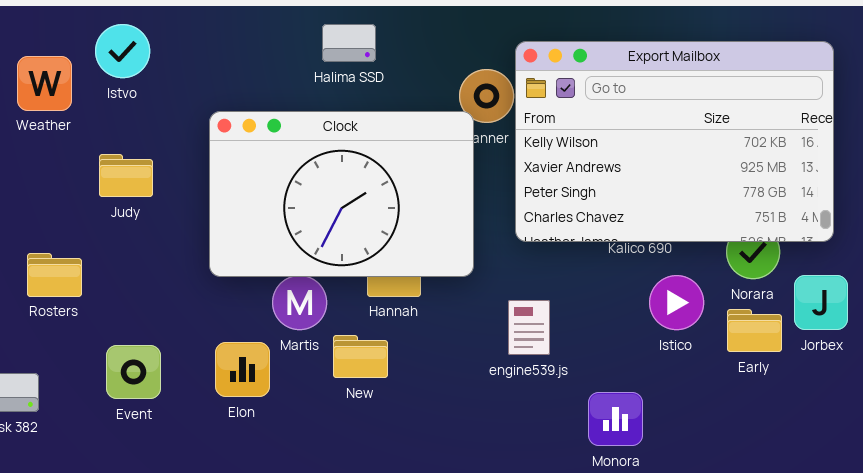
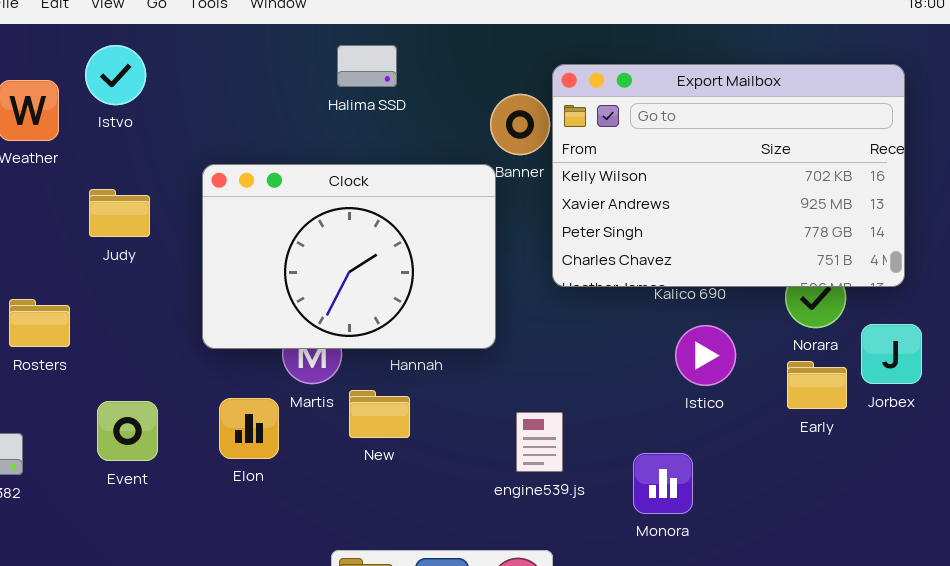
Clock: [209,111,474,277] -> [202,164,496,349], moved
Istico: [649,275,704,330] -> [675,325,736,386], moved
engine539.js: [508,300,550,355] -> [516,412,563,472], moved

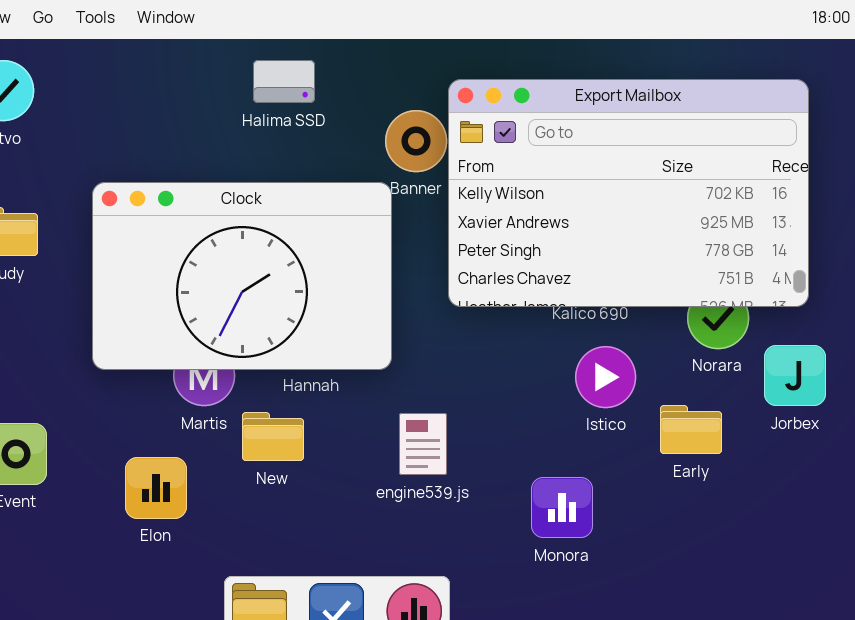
Halima SSD: [337,45,397,87] -> [253,60,315,103], moved
Early: [787,361,847,409] -> [660,405,722,454], moved
Elon: [219,398,279,459] -> [125,457,187,519], moved
engine539.js: [516,412,563,472] -> [399,413,447,475], moved

